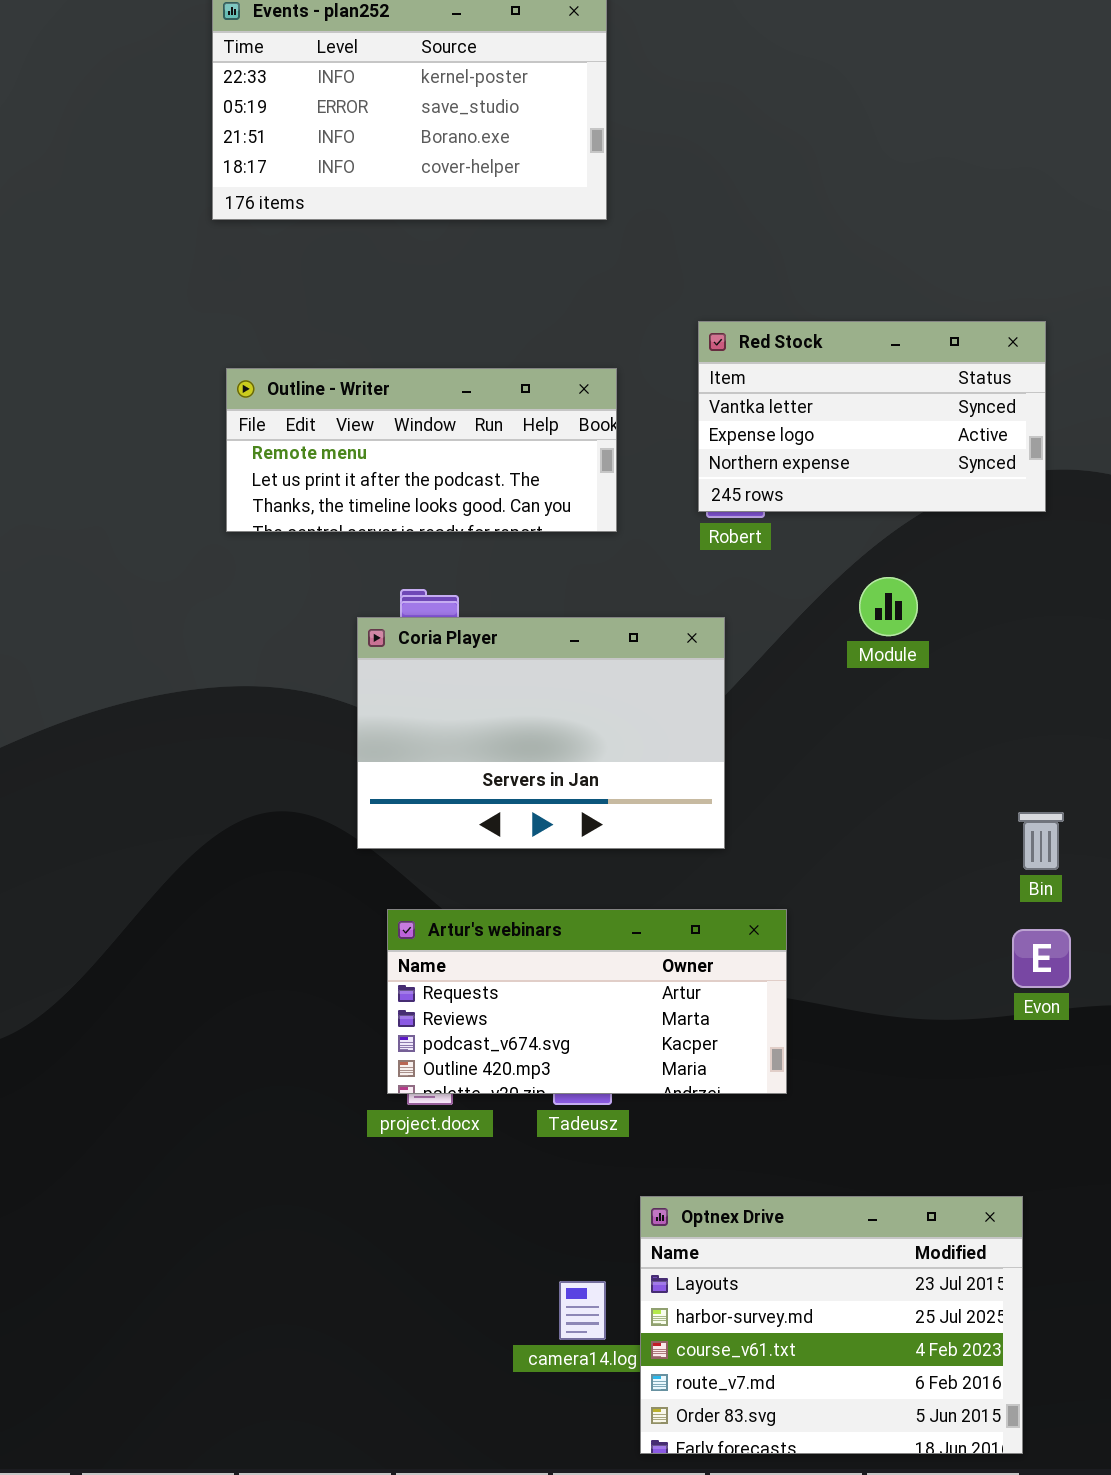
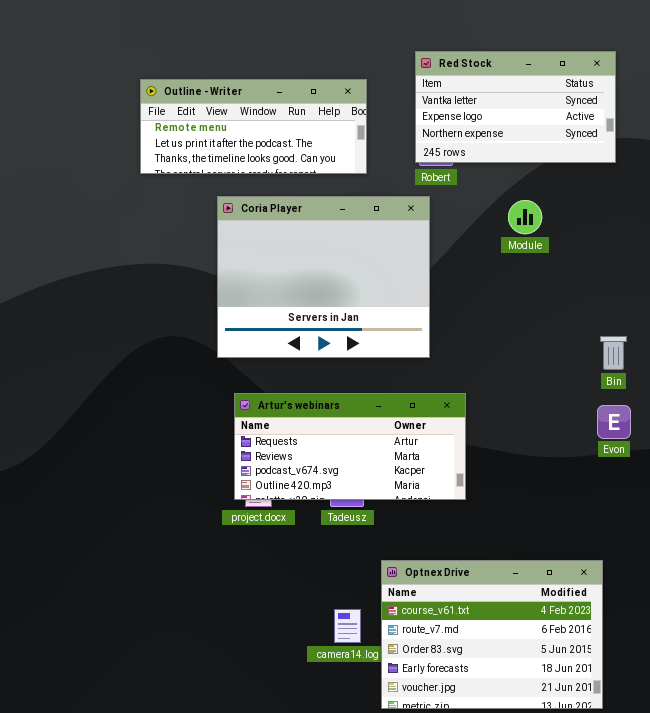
Coria Player: [357,617,725,849] -> [217,196,430,358], resized
Optnex Drive: [640,1196,1023,1454] -> [381,560,603,709], scrolled down 2 rows

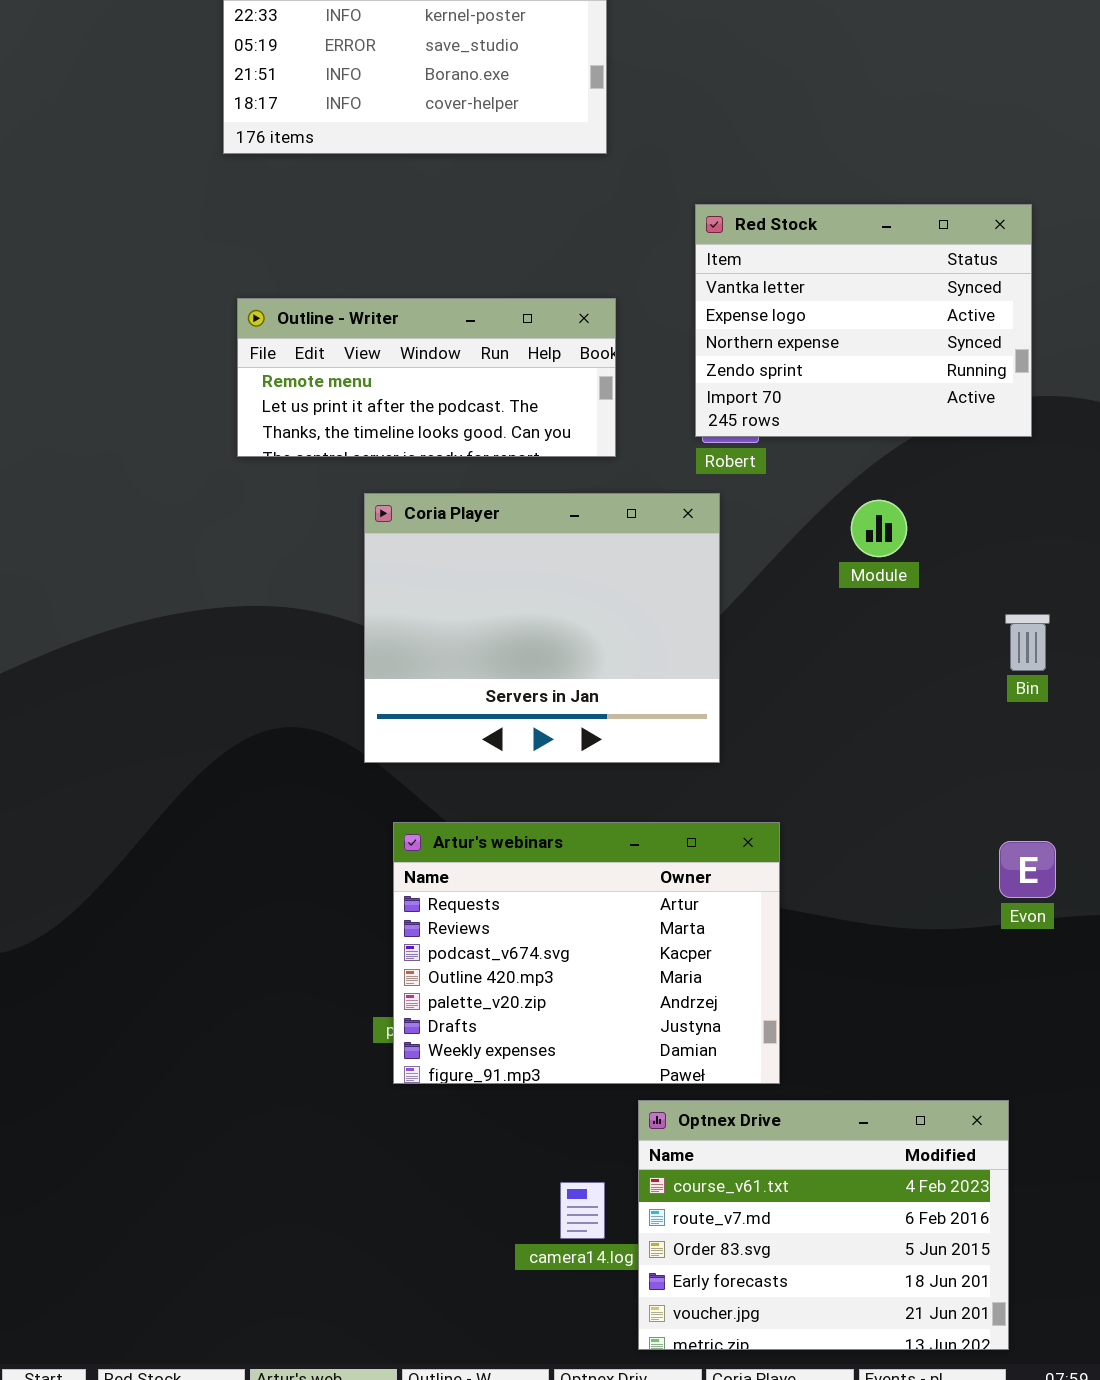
Red Stock: [415,51,616,163] -> [695,204,1032,437], resized
Bin: [600,336,627,370] -> [1005,614,1050,671], moved
Artur's webinars: [234,393,466,500] -> [393,822,780,1084], resized

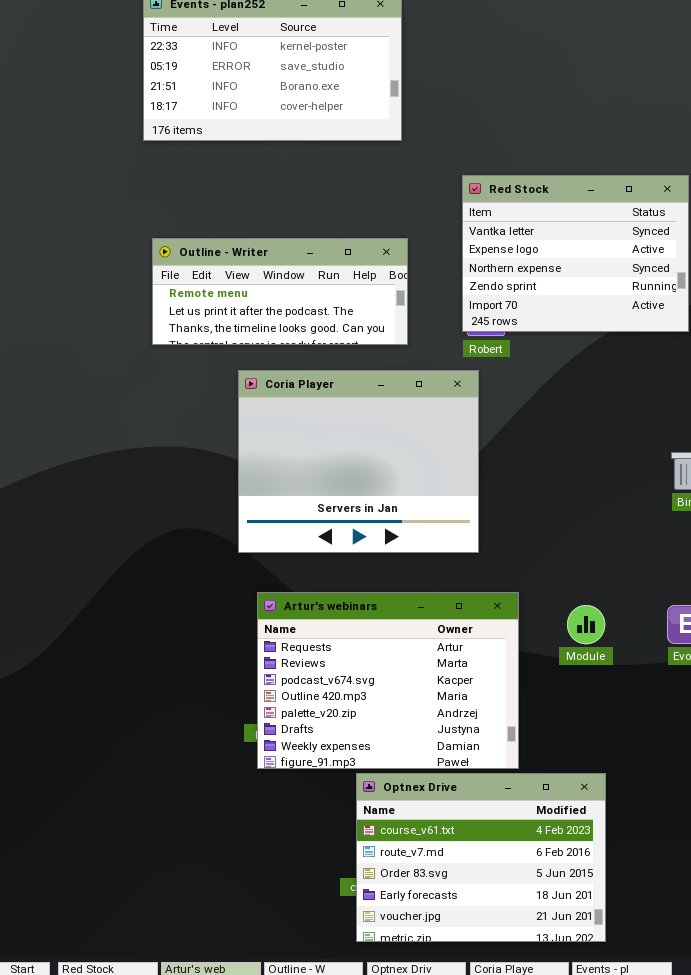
Module: [851,500,907,557] -> [567,605,605,644], moved
Optnex Drive: [638,1100,1009,1350] -> [356,773,606,942], moved

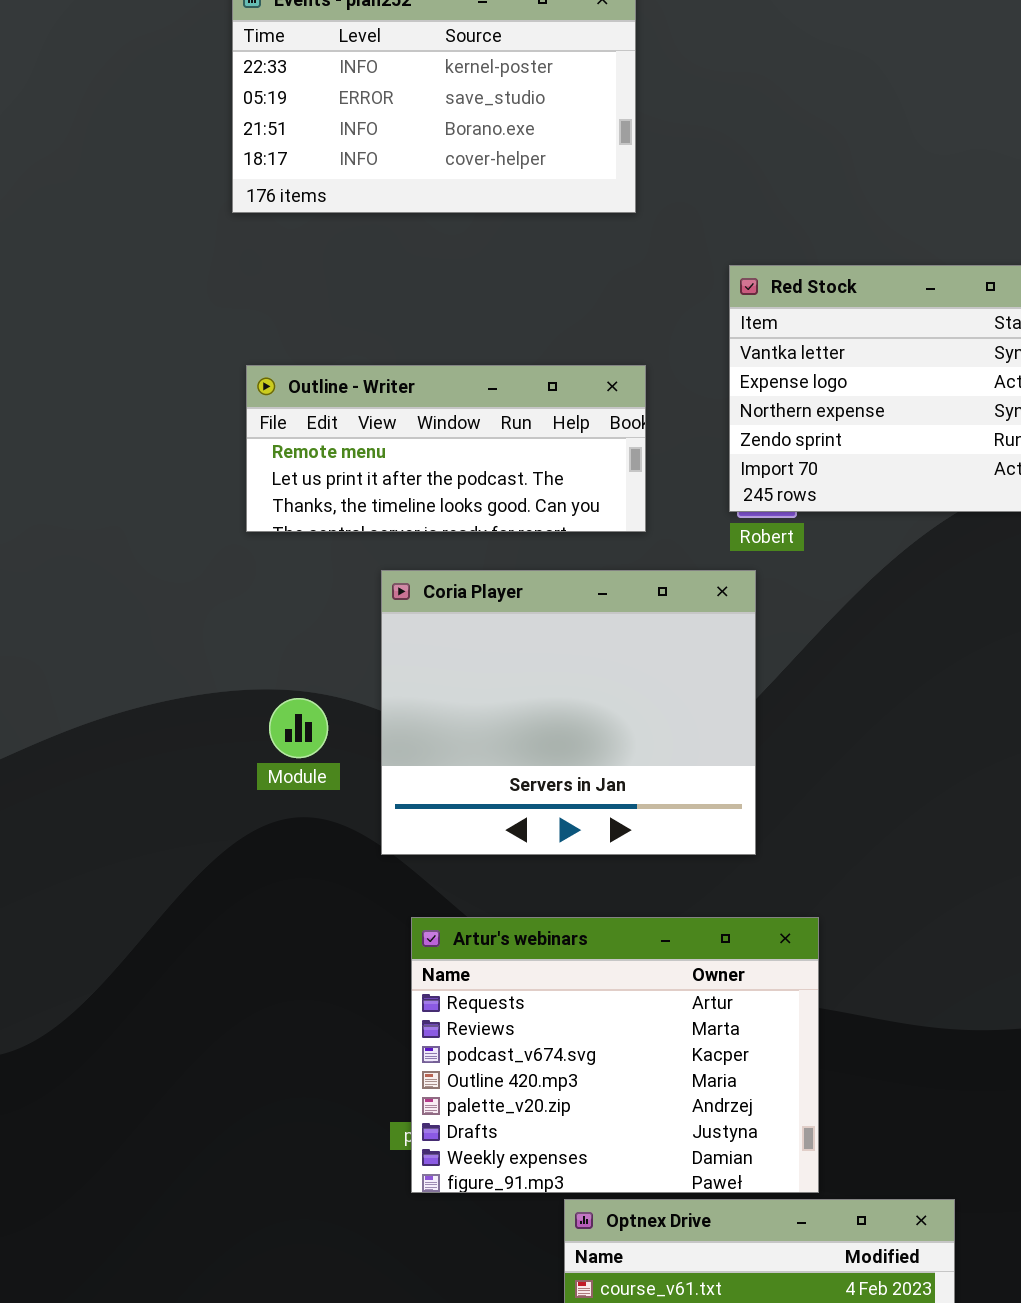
Module: [567,605,605,644] -> [269,698,328,758], moved

